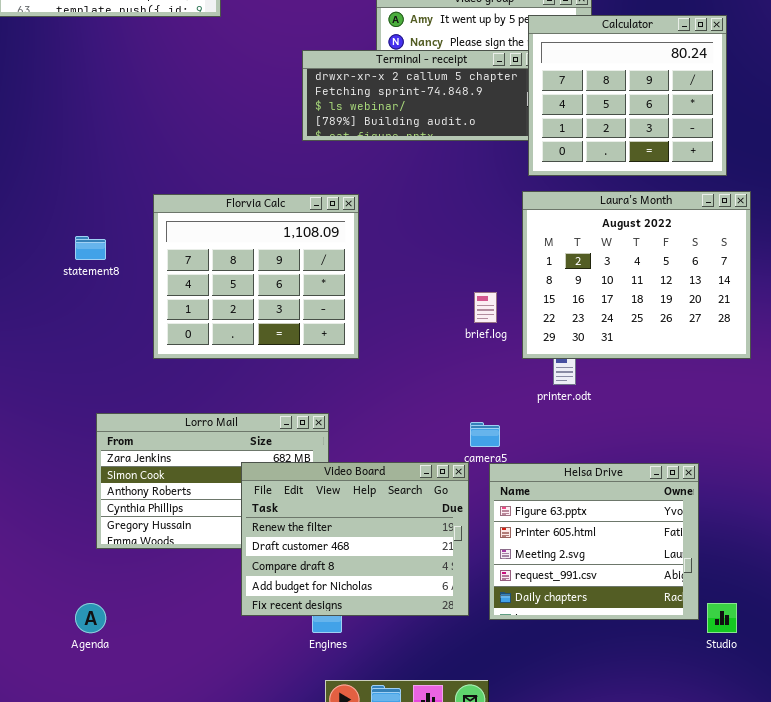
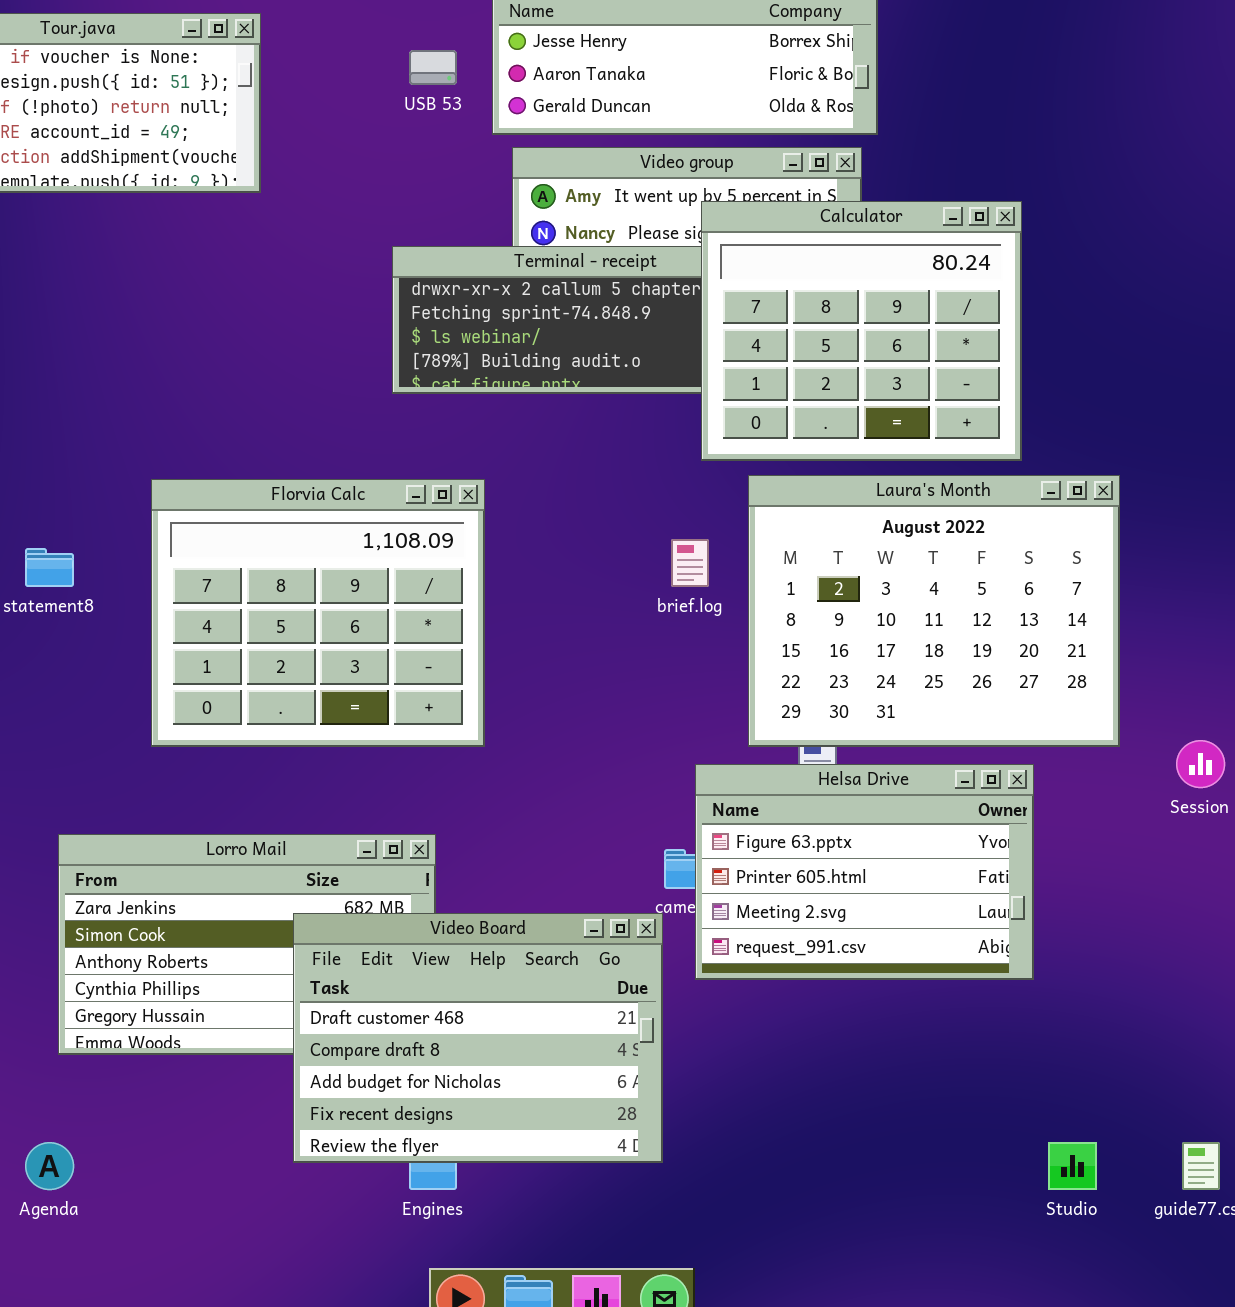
Calculator: [528,15,727,176] -> [701,201,1022,461], moved
brief.log: [474,292,497,323] -> [671,539,709,587], moved
Video Board: [241,462,469,616] -> [293,913,663,1163], scrolled down 1 row
Helsa Drive: [489,463,699,620] -> [695,764,1034,980], moved, resized

